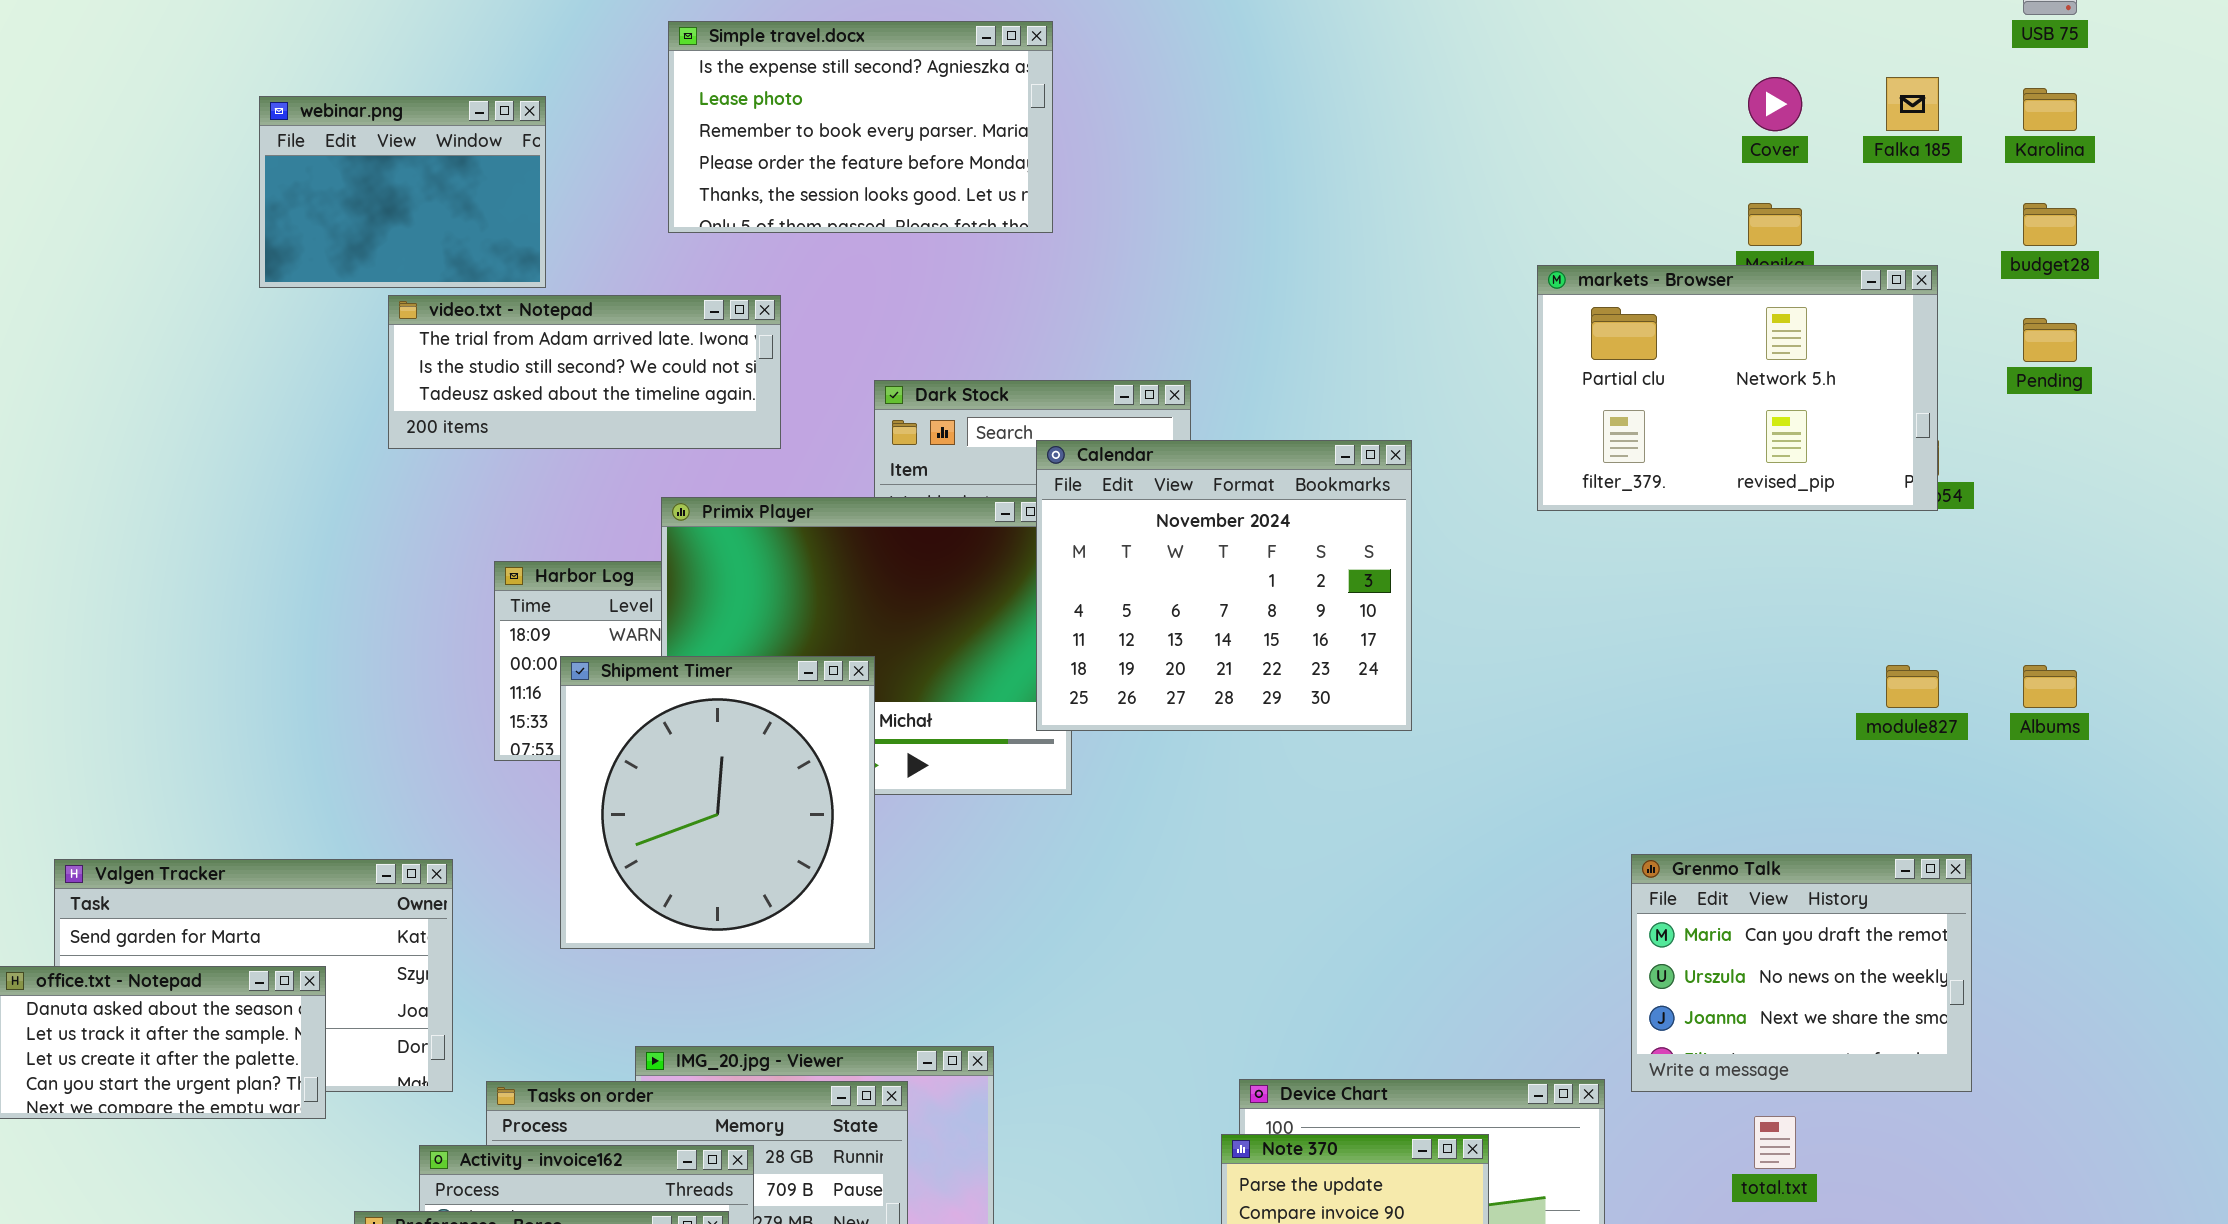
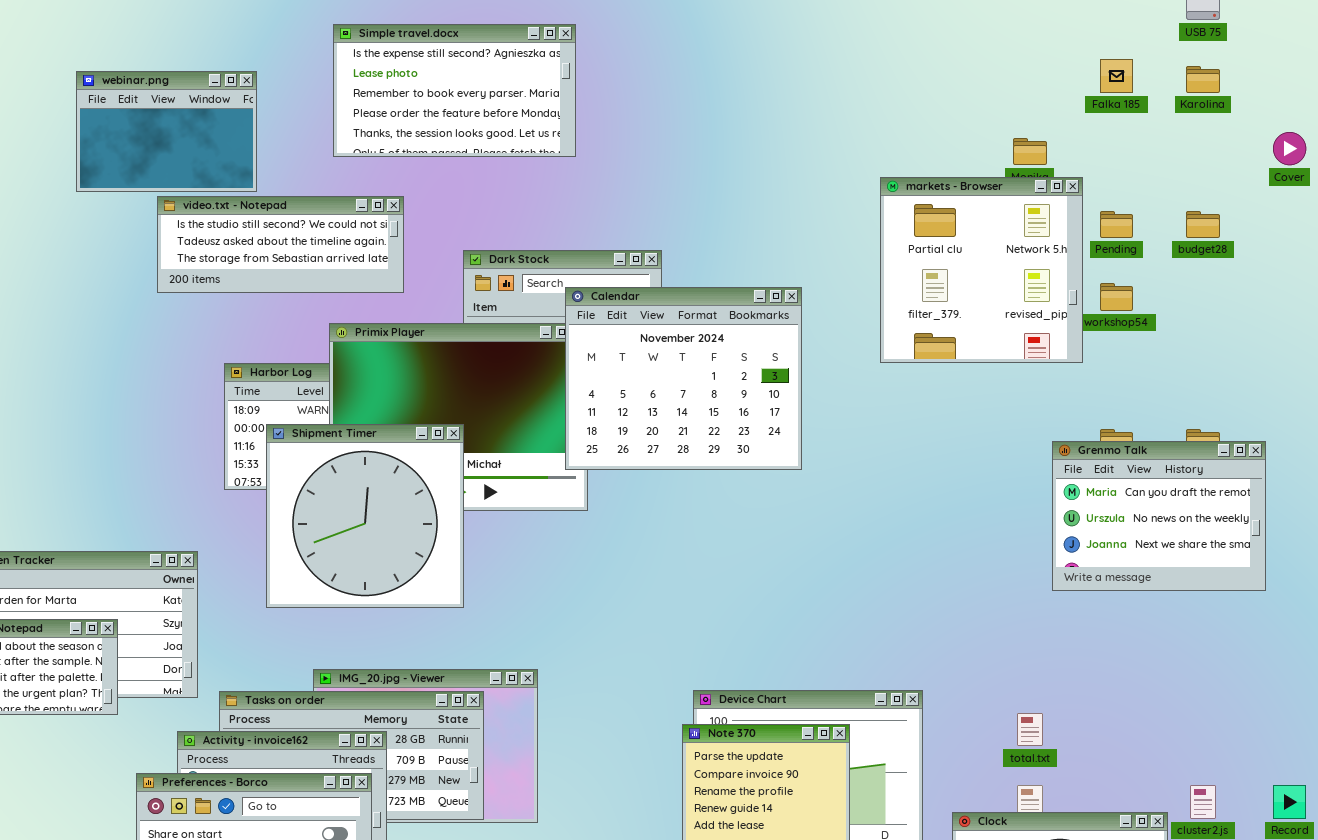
Cover: [1748,77,1802,131] -> [1273,132,1306,165], moved
budget28: [2023,203,2077,246] -> [1186,211,1220,238], moved
markets - Browser: [1537,265,1938,511] -> [880,177,1083,363], resized
video.txt - Notepad: [388,295,781,449] -> [157,196,404,293], scrolled down 1 row
Pending: [2023,318,2077,362] -> [1100,211,1133,238], moved
Grenmo Talk: [1631,854,1972,1092] -> [1052,441,1266,591], moved

